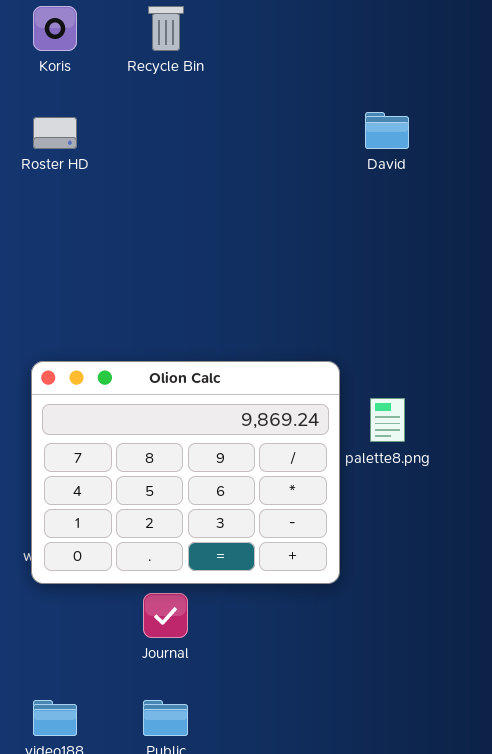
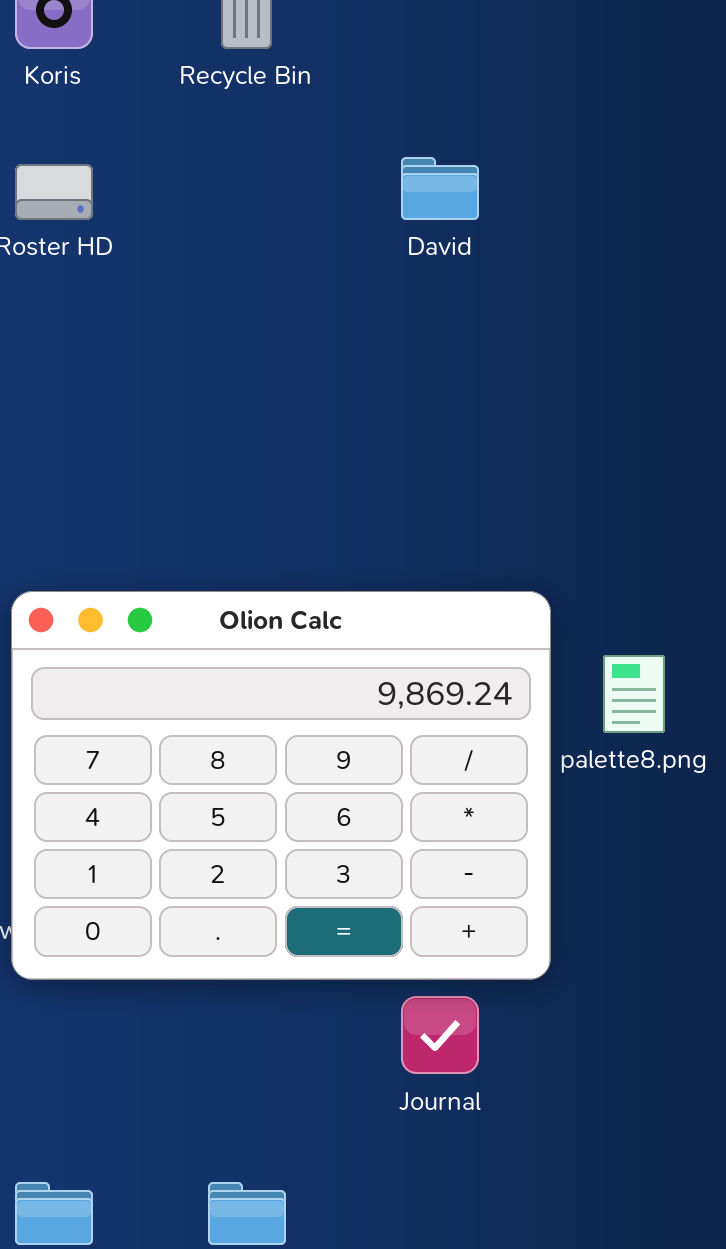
David: [365,112,409,149] -> [401,157,479,220], moved
Journal: [143,593,188,638] -> [401,996,479,1074], moved

